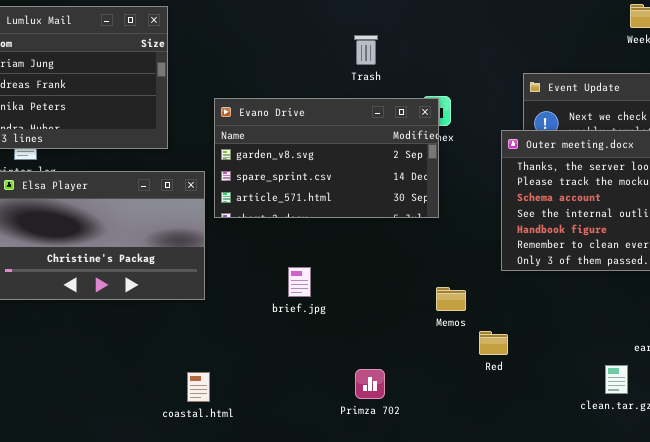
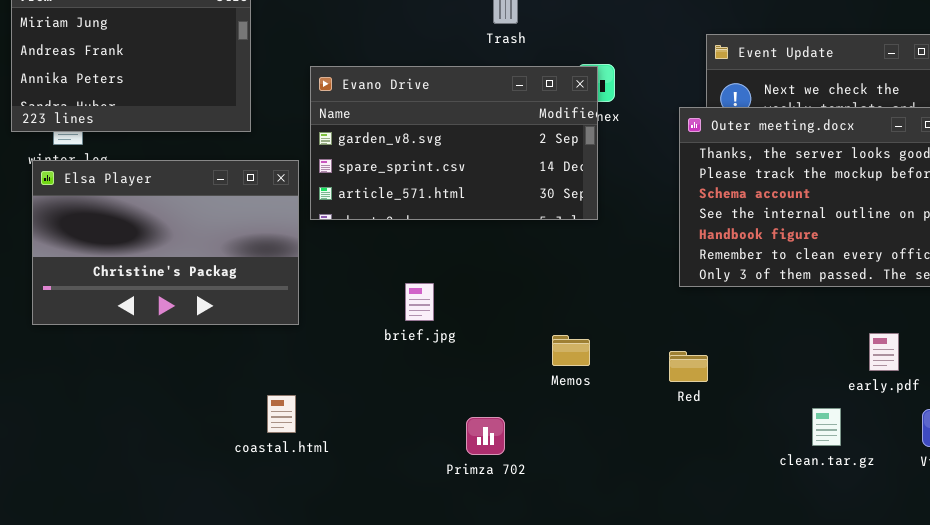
Memos: [436,287,466,311] -> [552,335,590,366], moved
Red: [479,331,508,355] -> [669,351,708,382], moved
Primza 702: [355,369,385,399] -> [466,417,505,455], moved
coastal.html: [187,372,210,402] -> [267,395,296,433], moved

